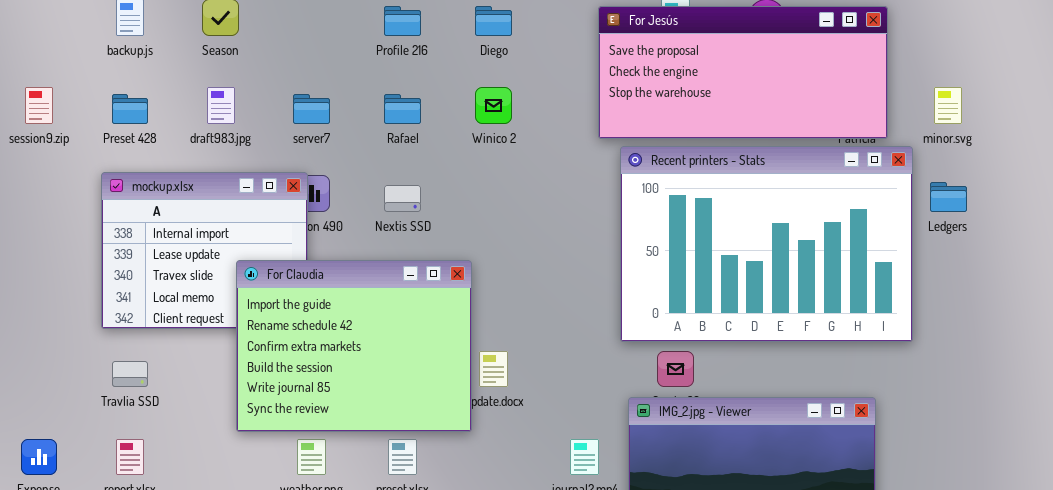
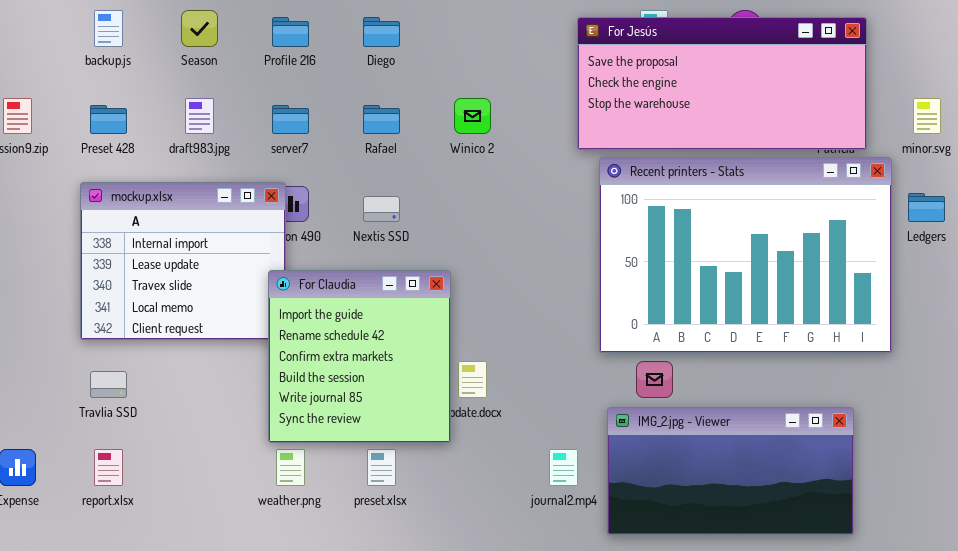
Profile 216: [384,6,421,36] -> [272,17,309,47], moved
Diego: [475,6,512,36] -> [363,17,400,47], moved
For Claudia: [236,260,472,432] -> [268,270,451,443], resized

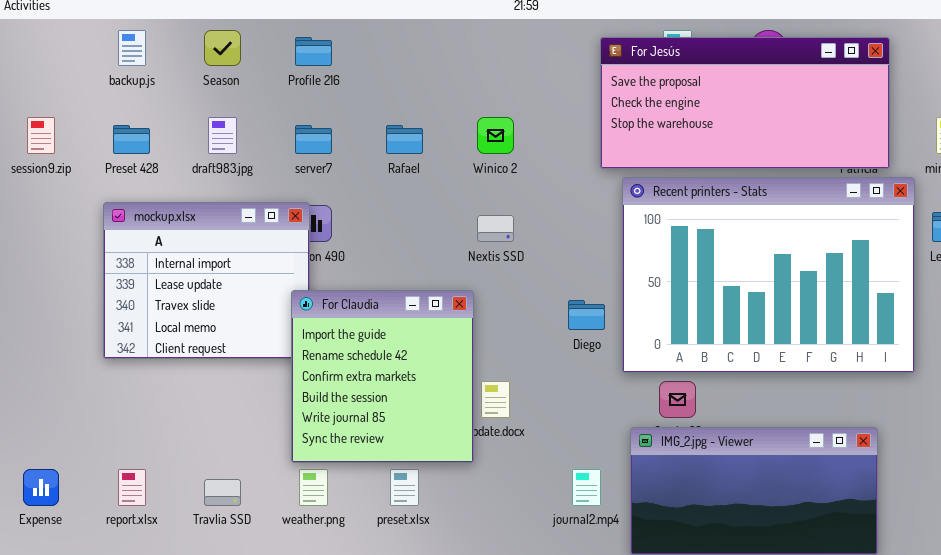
Diego: [363,17,400,47] -> [568,300,605,330], moved
Nextis SSD: [363,196,400,222] -> [477,215,514,242], moved
Travlia SSD: [90,371,127,398] -> [204,479,241,506], moved

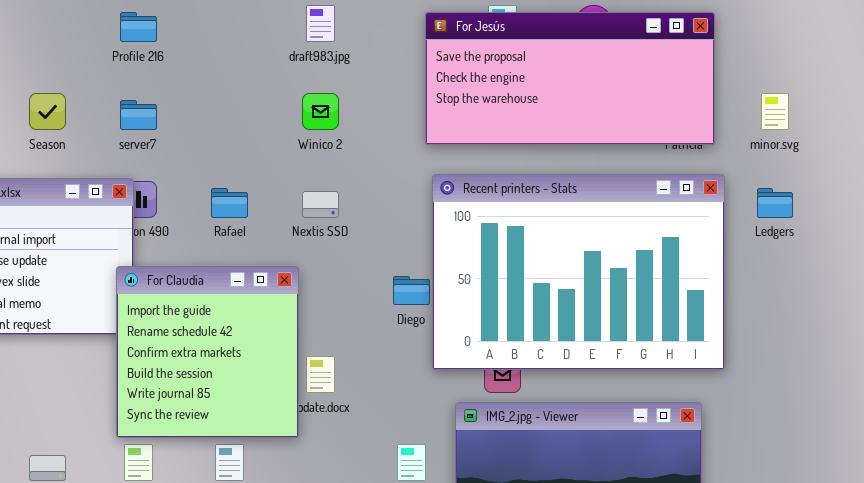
Season: [204,30,241,66] -> [29,93,66,130], moved
draft983.jpg: [208,117,237,154] -> [306,5,335,42], moved
Rafael: [386,125,423,154] -> [211,188,248,218], moved
Recent printers - Stats: [622,177,915,373] -> [432,174,725,370], moved

